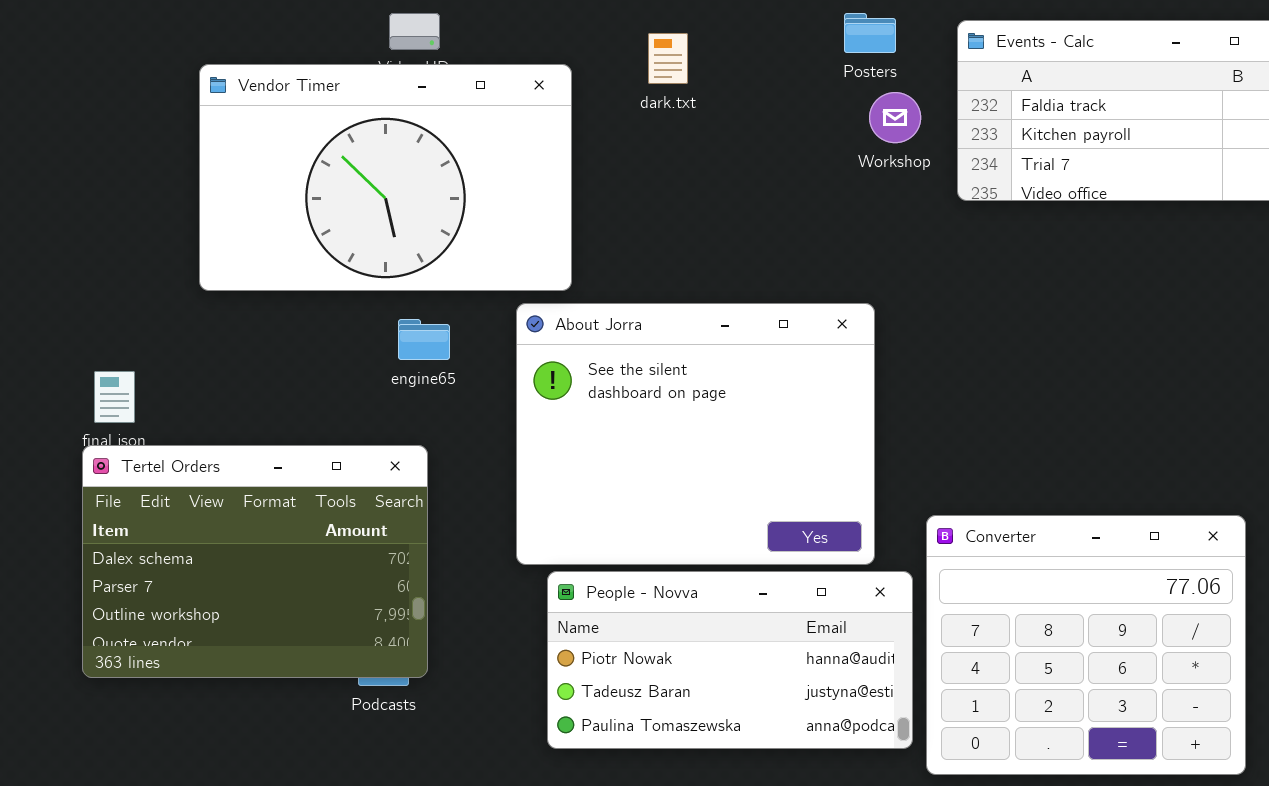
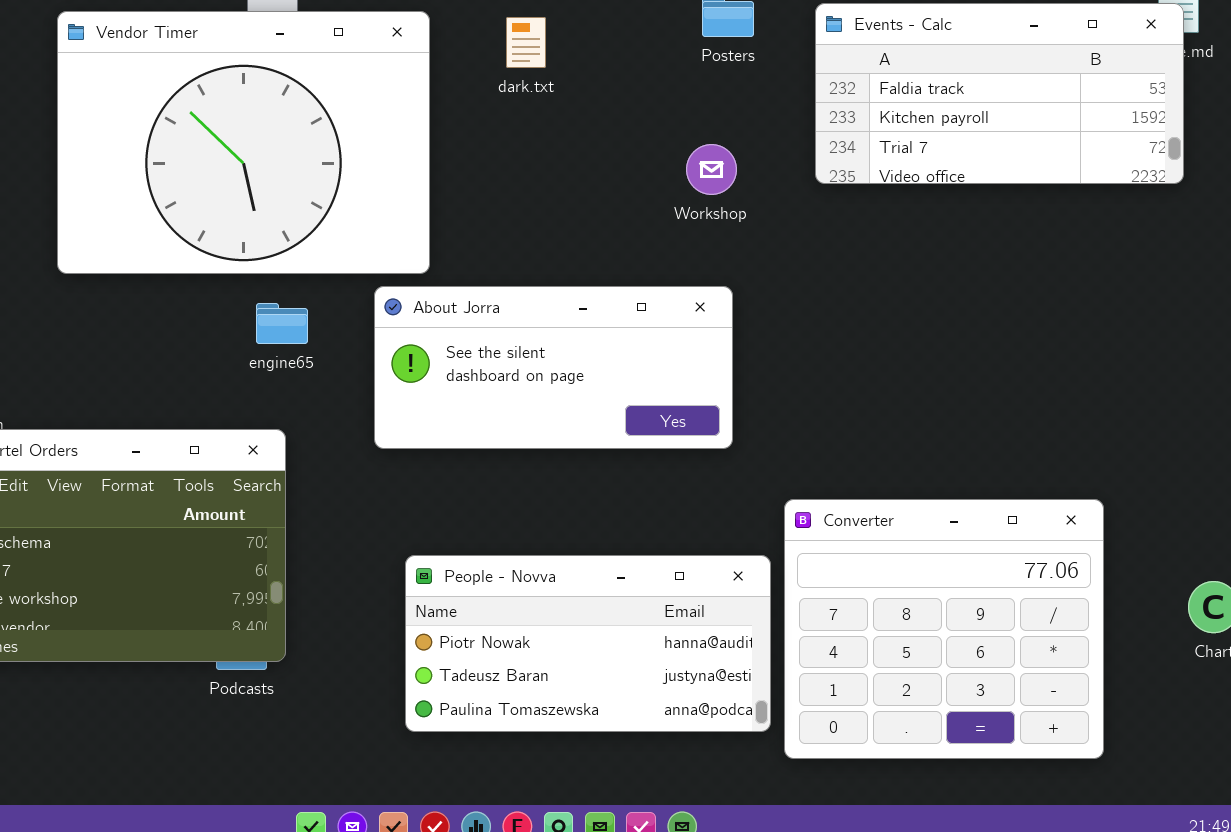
Vendor Timer: [199,64,572,291] -> [57,11,430,274], resized
Workshop: [869,92,921,143] -> [686,144,737,195], moved
About Jorra: [516,303,875,565] -> [374,286,733,449], resized

